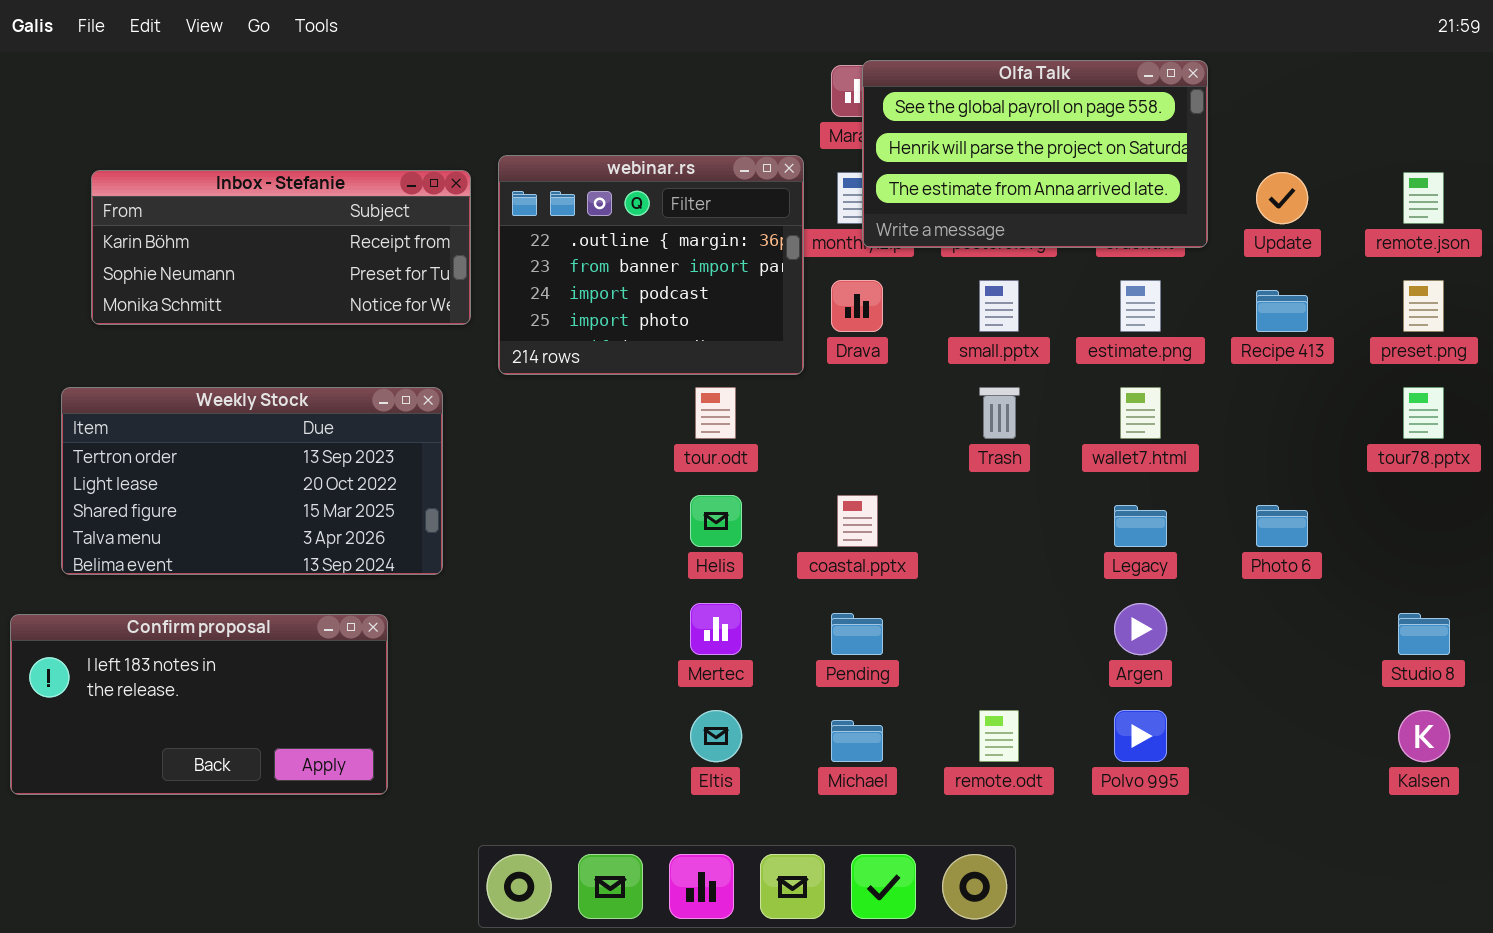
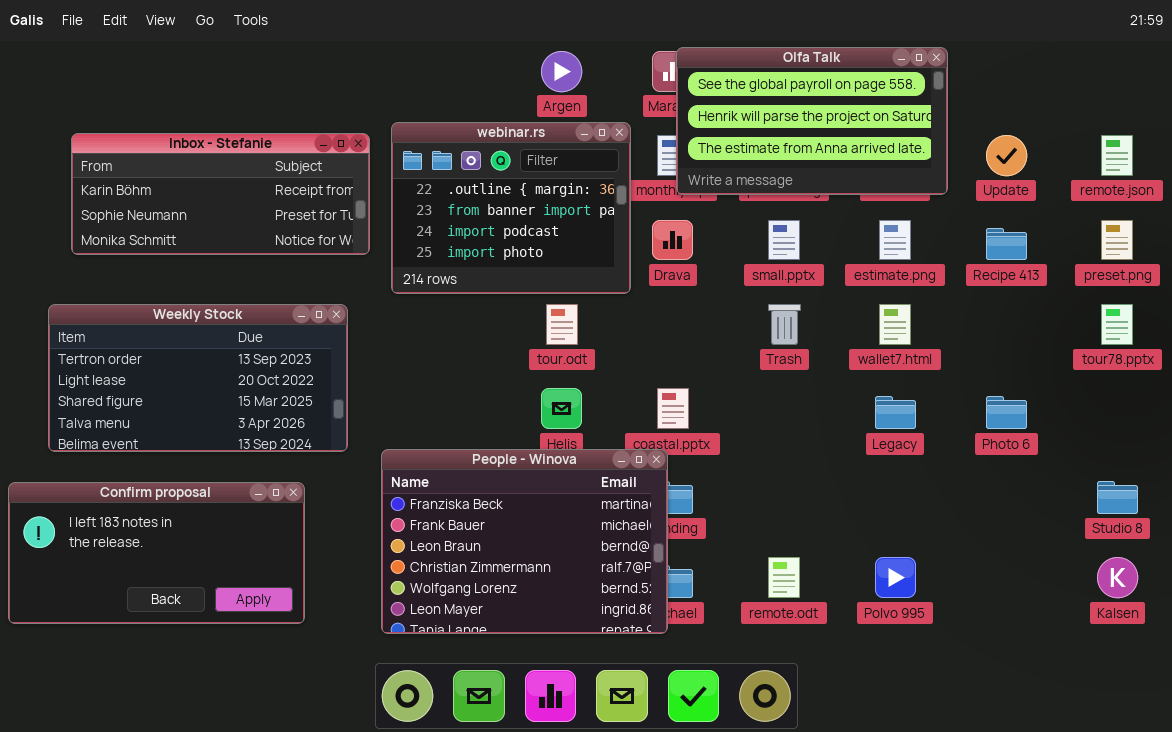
People - Winova: none -> [381,449,668,634], opened
Argen: [1114,603,1167,655] -> [541,51,582,92], moved

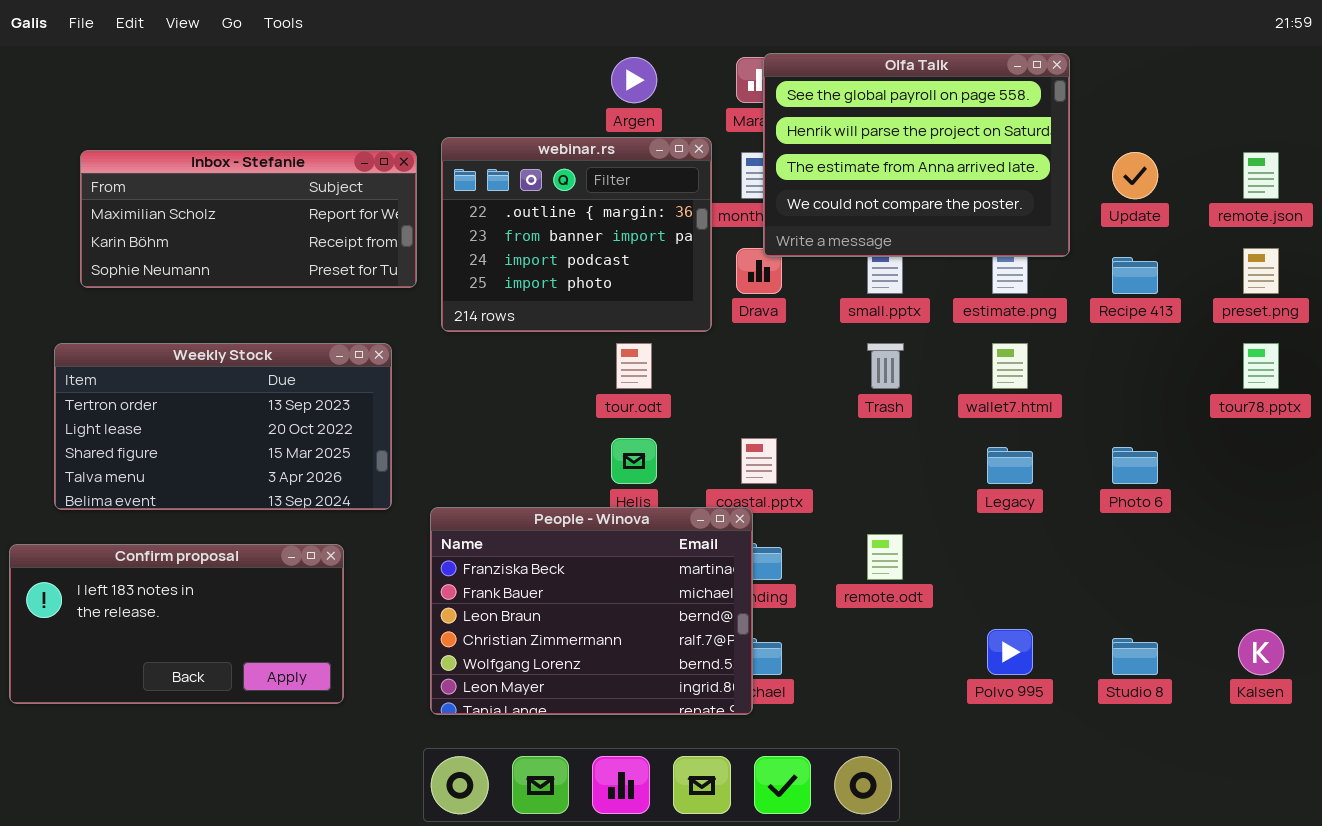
Olfa Talk: [676,47,948,195] -> [763,53,1070,257], resized
Inbox - Stefanie: [71,133,370,255] -> [80,150,417,288], scrolled up 1 row
Studio 8: [1097,481,1138,514] -> [1112,638,1158,675], moved
remote.odt: [768,557,800,598] -> [867,534,903,580], moved

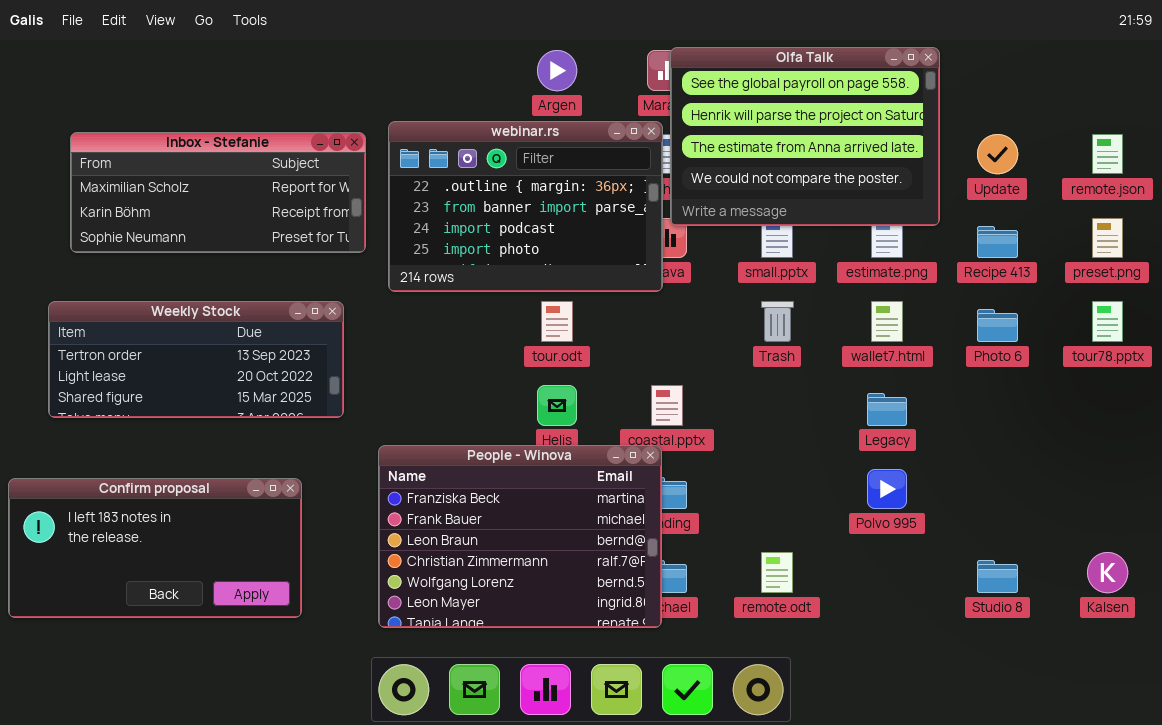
webinar.rs: [441,137,712,332] -> [388,121,663,292], resized
Weekly Stock: [54,343,392,510] -> [48,301,344,418], resized
Photo 6: [1112,447,1158,484] -> [977,309,1018,342], moved
remote.odt: [867,534,903,580] -> [761,552,793,593], moved
Polvo 995: [987,629,1033,675] -> [867,469,907,509], moved

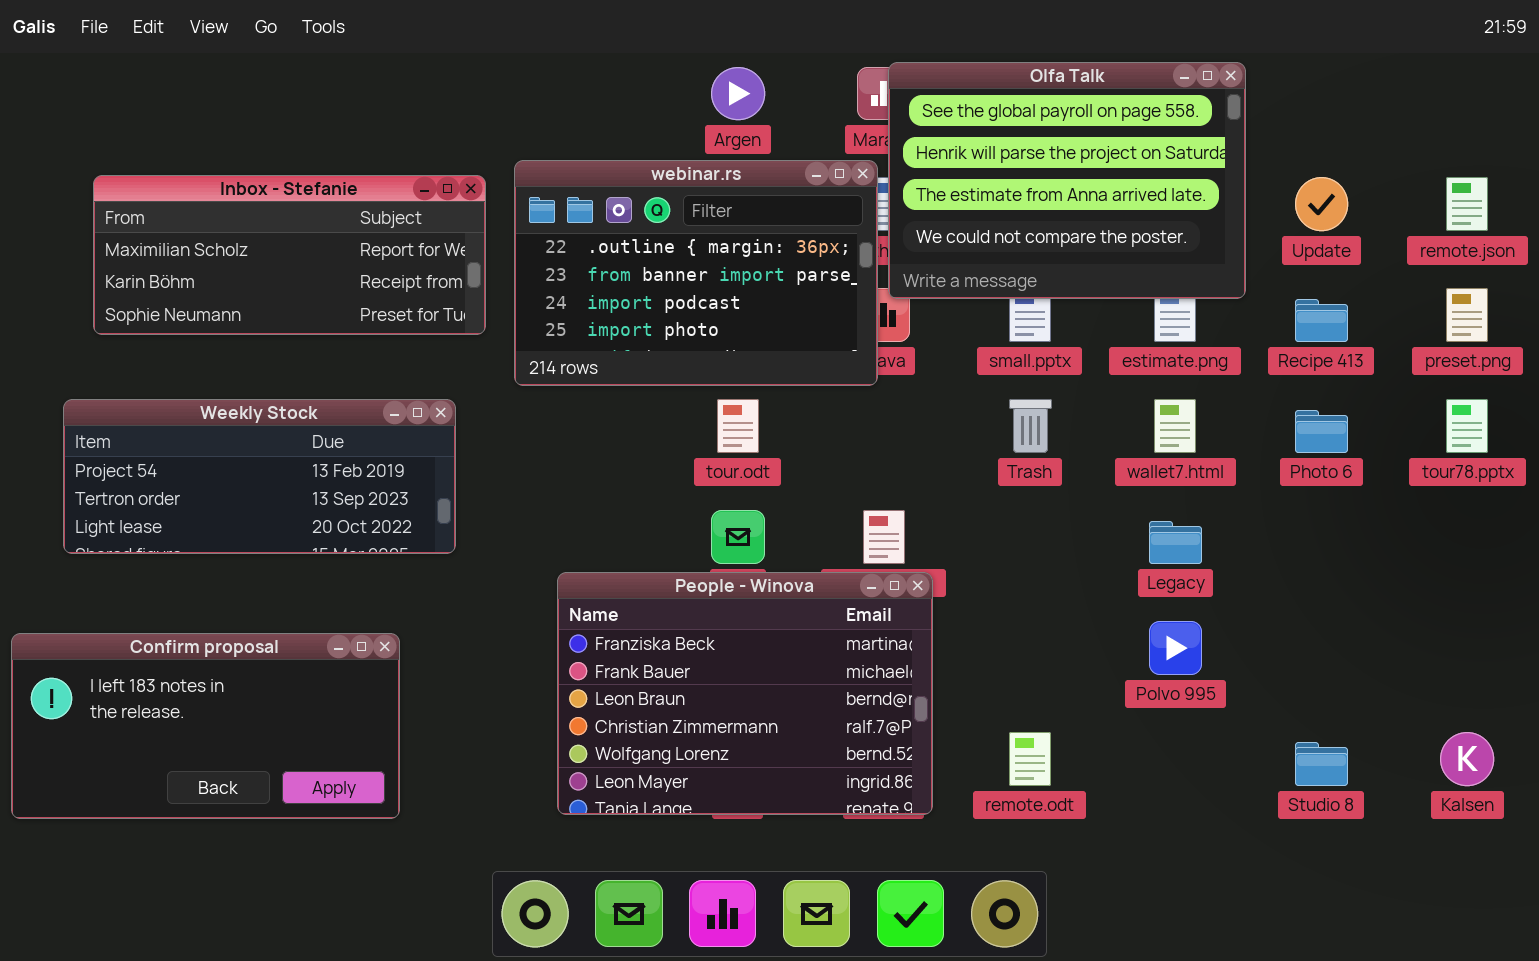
Weekly Stock: [48,301,344,418] -> [63,399,456,554], scrolled up 1 row
People - Winova: [378,445,662,628] -> [557,572,933,815], moved

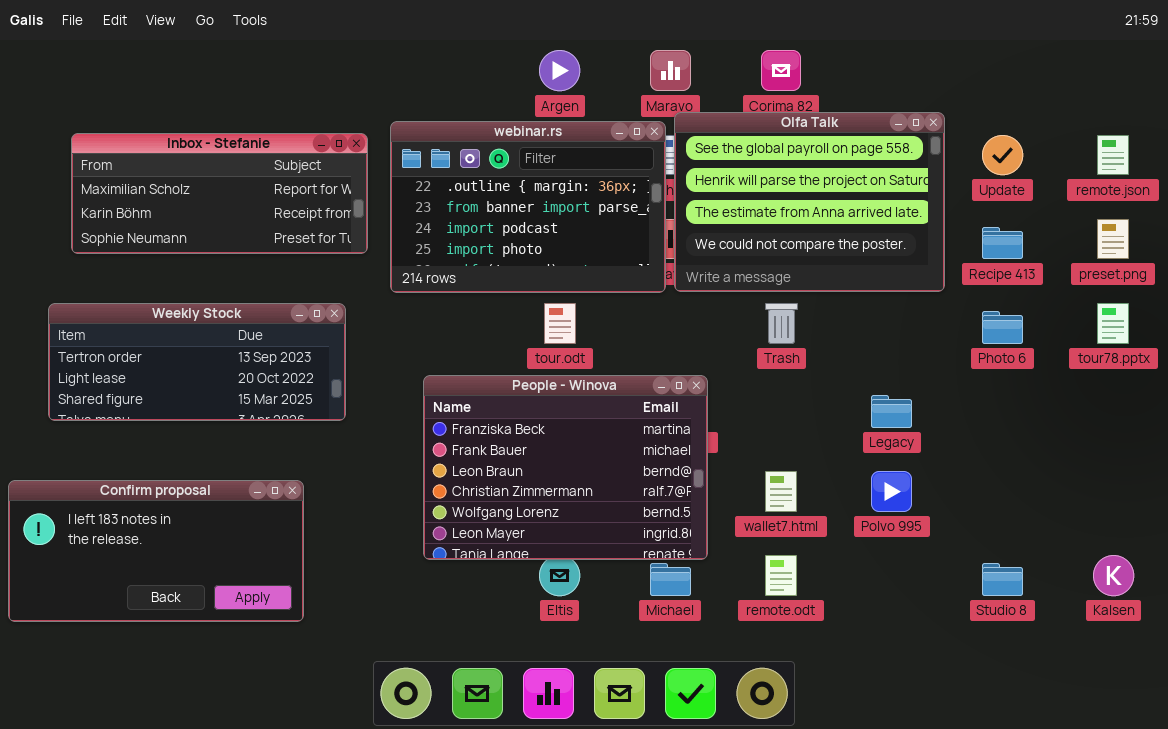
Olfa Talk: [888,62,1246,299] -> [674,112,945,292], moved
Weekly Stock: [63,399,456,554] -> [48,303,346,421], scrolled down 1 row
wallet7.html: [1154,399,1196,453] -> [765,471,797,512], moved
People - Winova: [557,572,933,815] -> [423,375,708,560], moved

